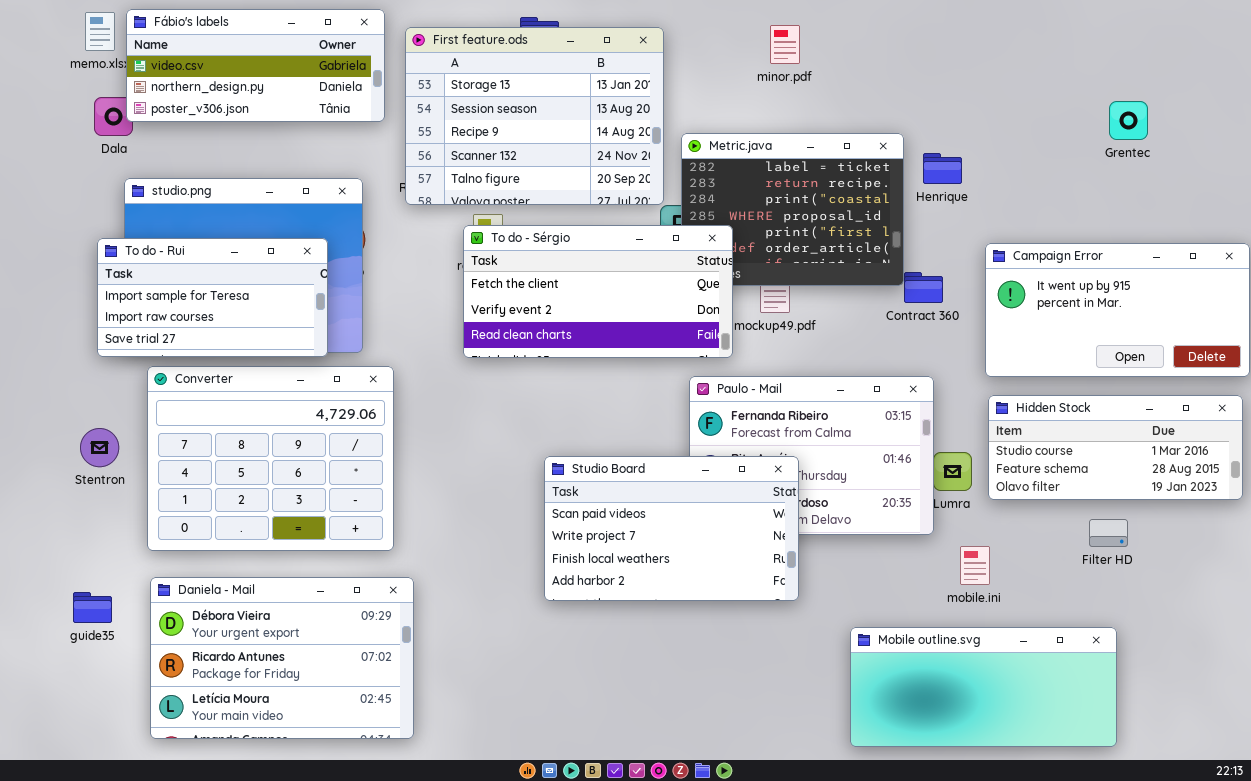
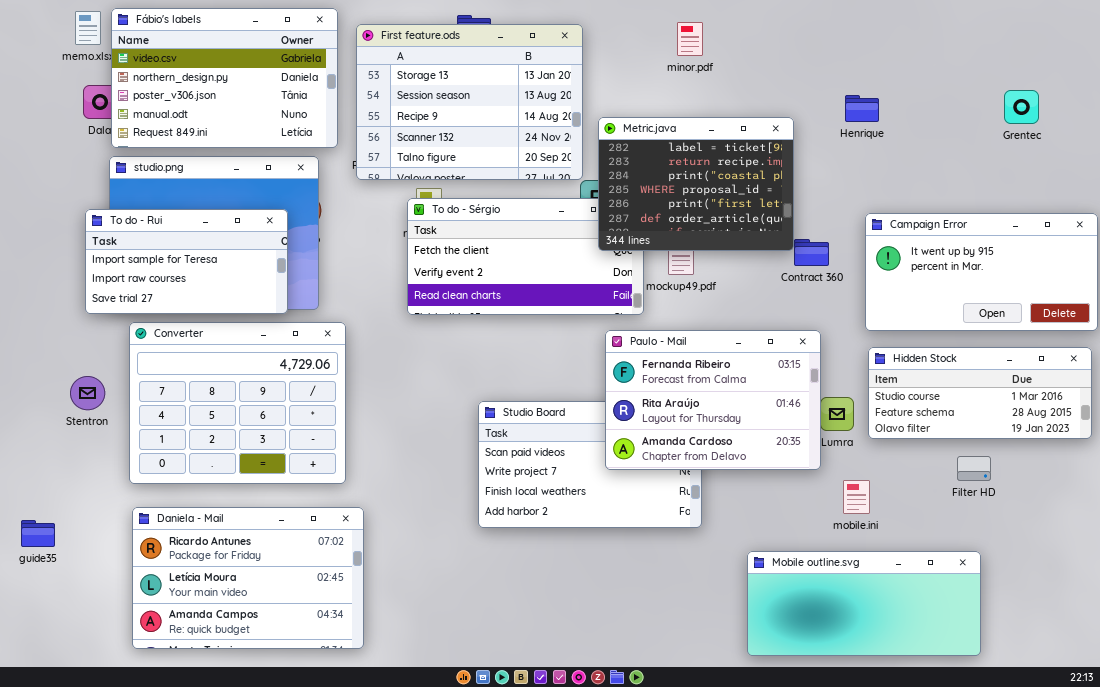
Fábio's labels: [126,9,385,122] -> [111,8,338,148], resized
Grentec: [1109,101,1148,140] -> [1004,90,1039,124], moved
Metric.java: [681,133,904,286] -> [598,117,794,251], raised
Henrique: [923,153,962,184] -> [845,95,879,122], moved
Paulo - Mail: [689,376,934,535] -> [605,330,821,470], raised
Daniela - Mail: [150,577,414,739] -> [132,507,364,649], scrolled down 1 row
guide35: [73,592,112,623] -> [21,520,55,547], moved

